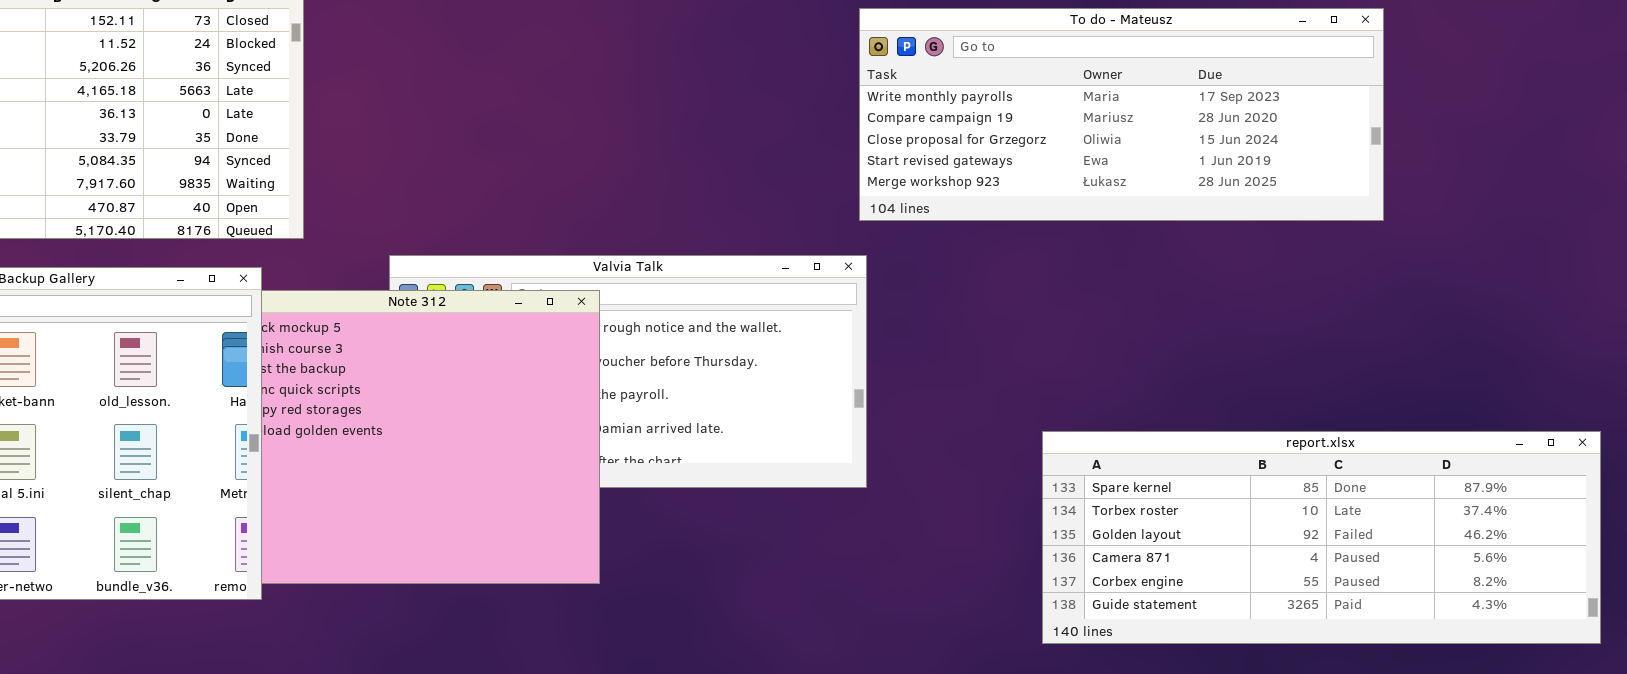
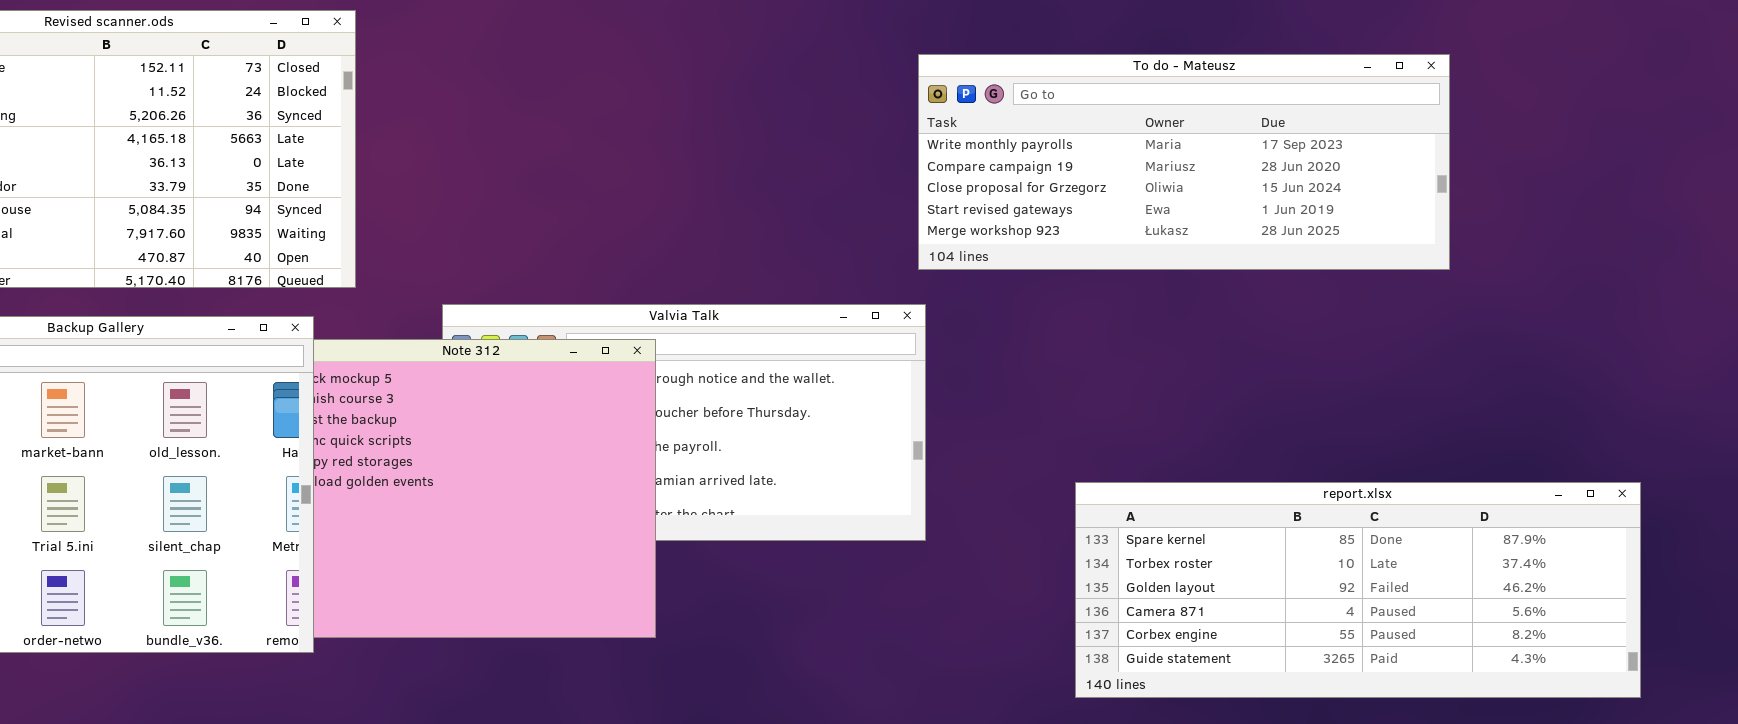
report.xlsx: [1042,431,1601,644] -> [1075,482,1641,698], moved

